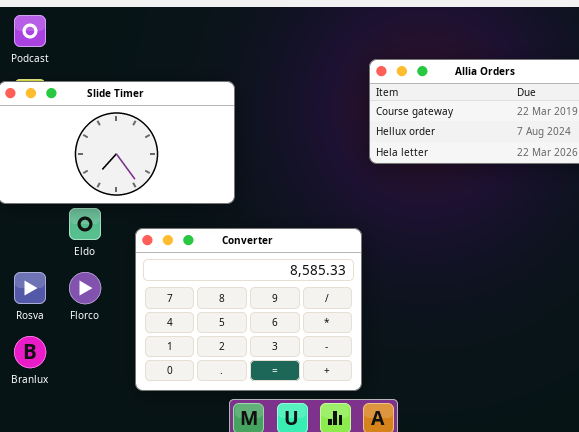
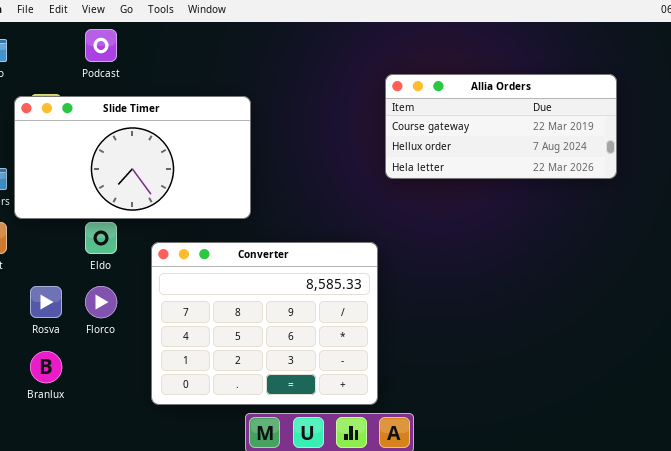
Podcast: [14,15,46,47] -> [85,29,117,62], moved

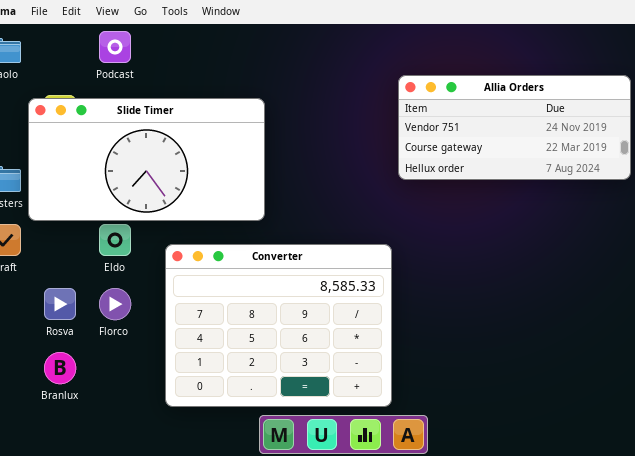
Allia Orders: [385,74,617,179] -> [398,75,631,180], scrolled up 1 row

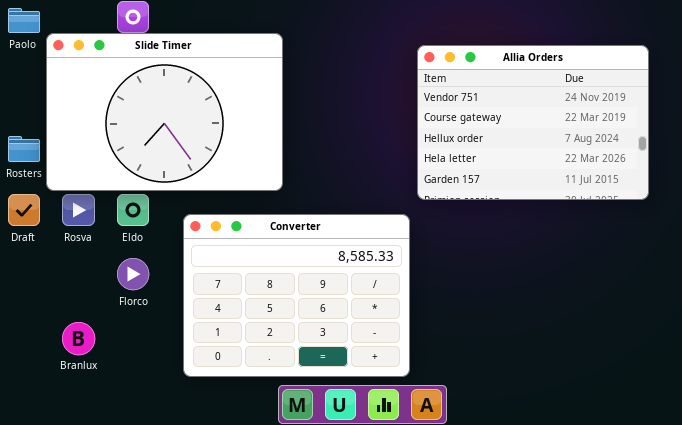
Allia Orders: [398,75,631,180] -> [417,45,649,200], resized
Slide Timer: [28,98,265,221] -> [46,33,283,191], resized
Rosva: [44,288,76,320] -> [62,194,95,226], moved

